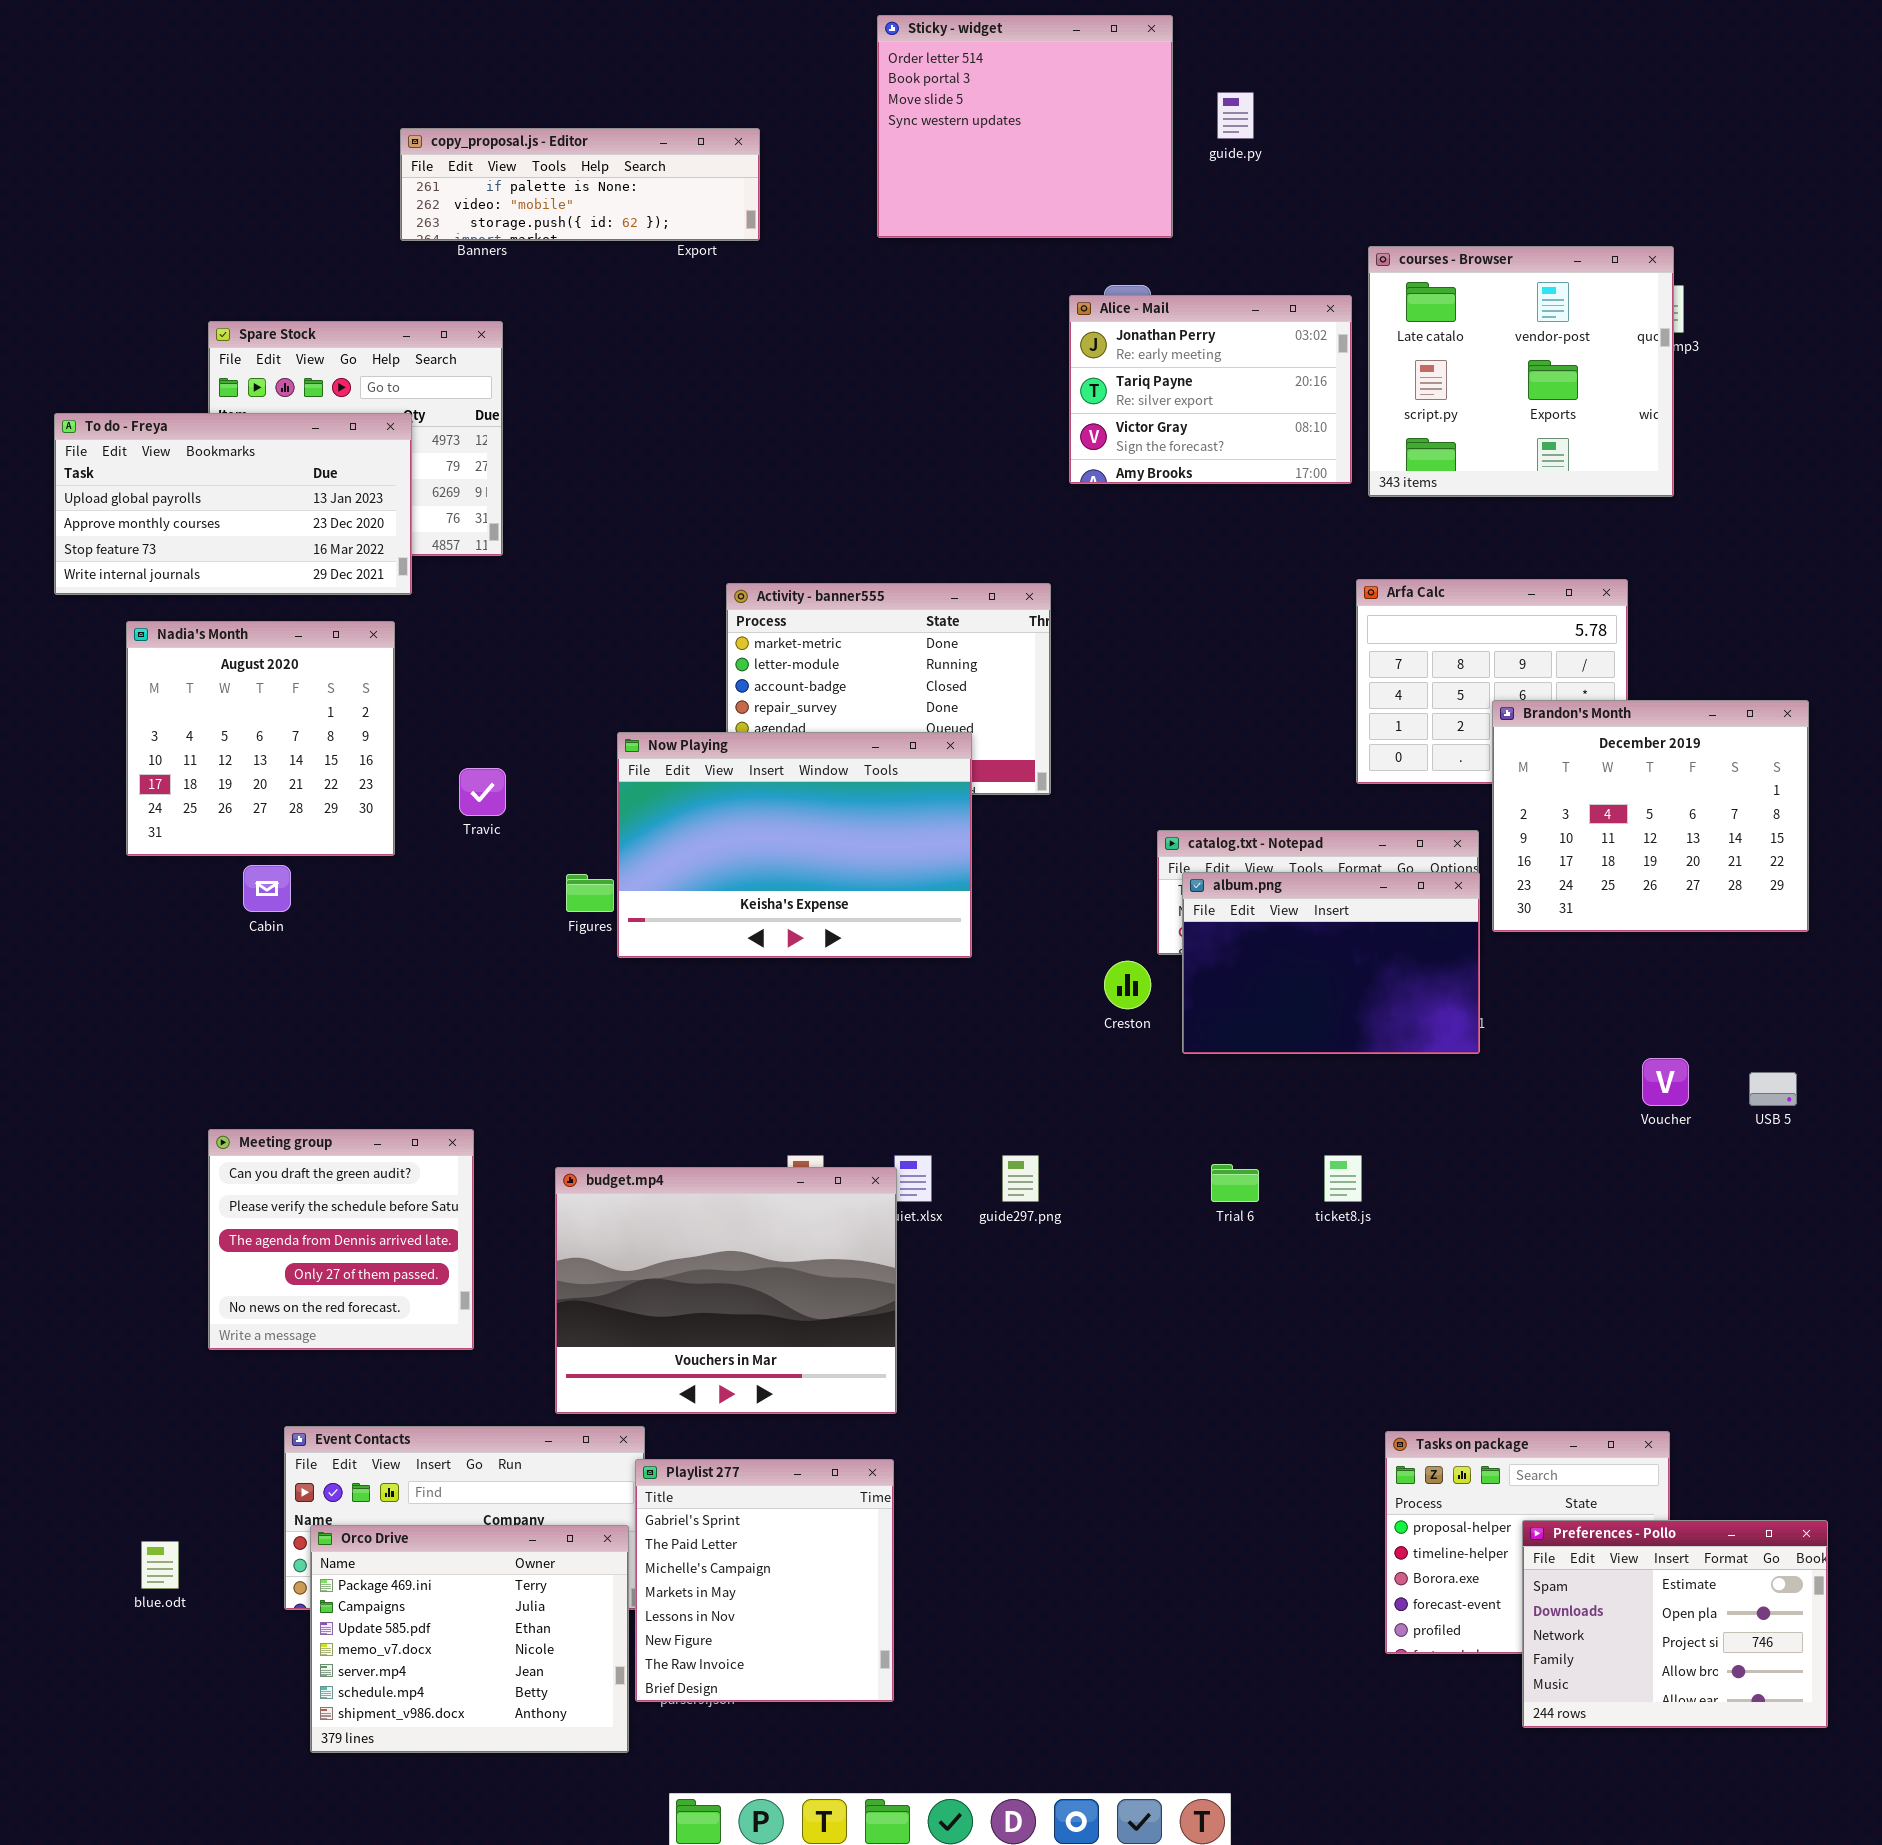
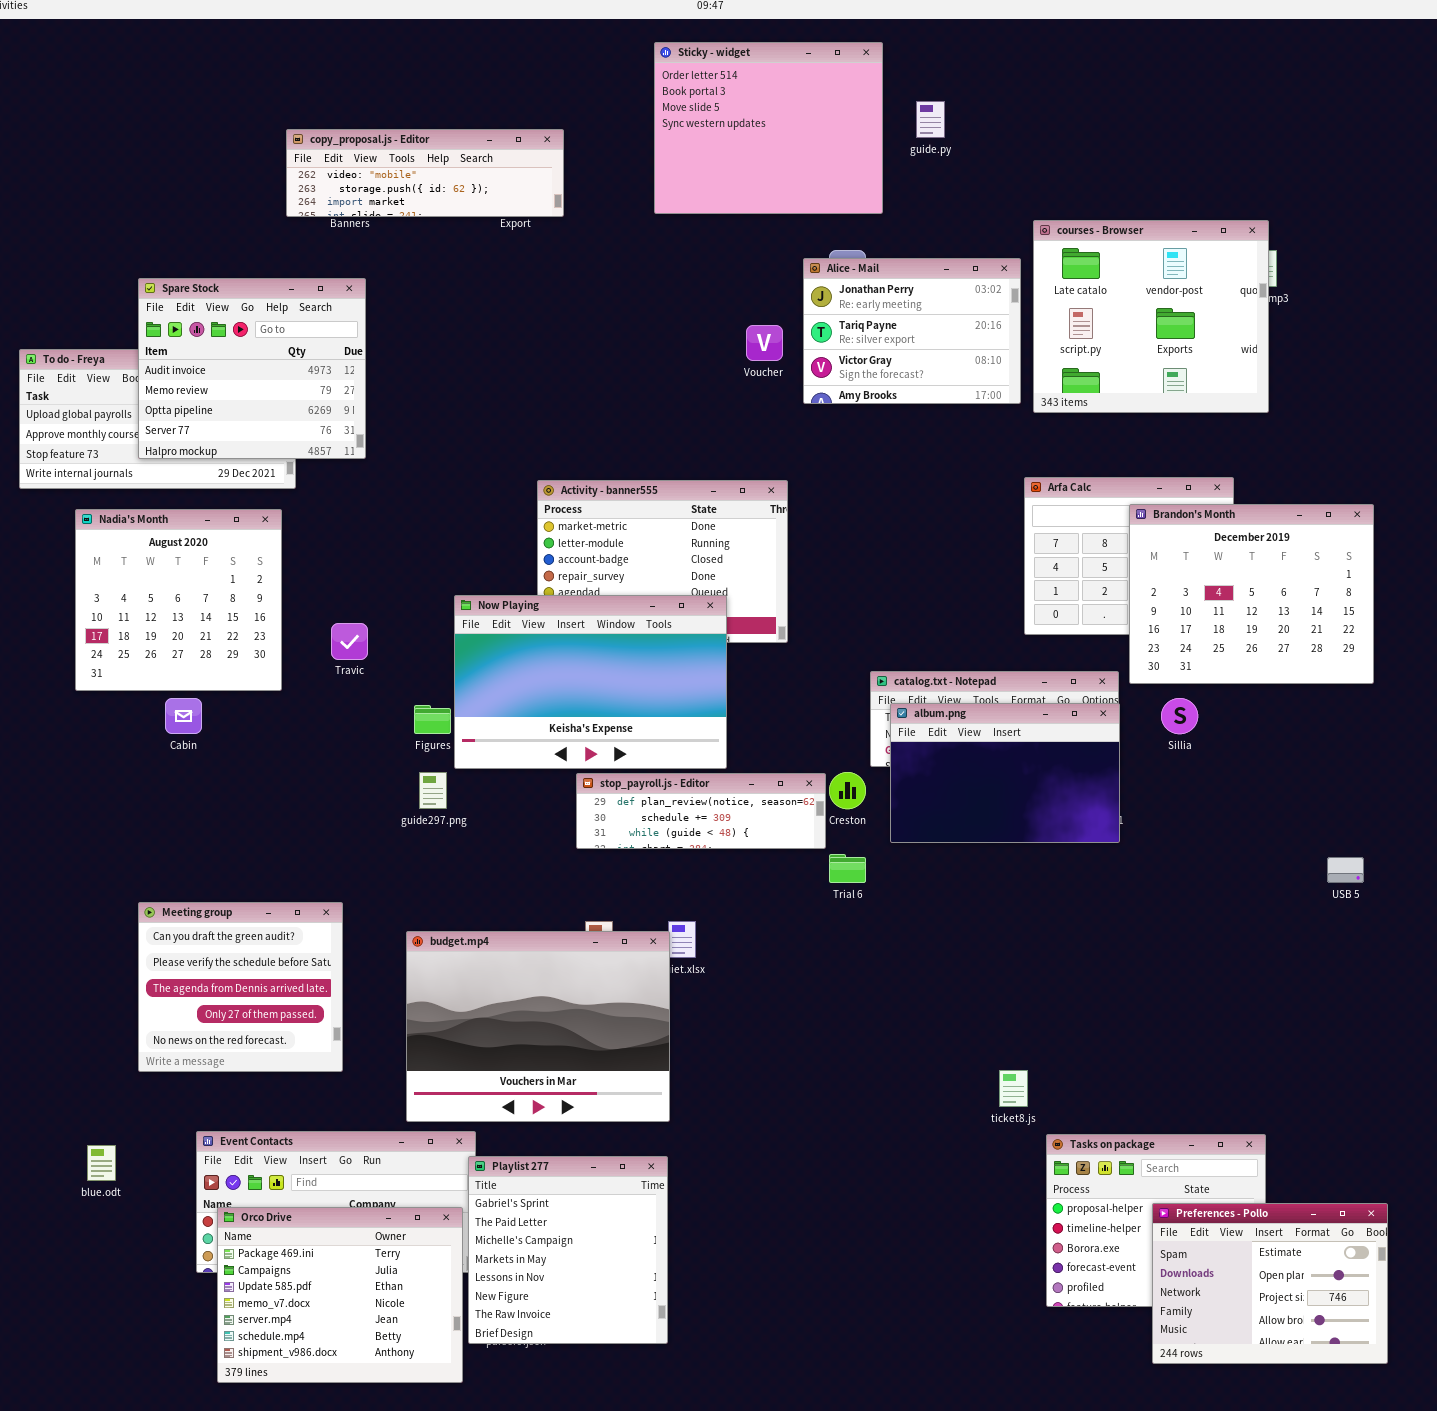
copy_proposal.js - Editor: [400,128,760,241] -> [286,129,564,217], scrolled down 1 row
Spare Stock: [208,321,503,556] -> [138,278,366,459], raised
Brandon's Month: [1492,700,1809,932] -> [1129,504,1374,684], moved
stop_payroll.js - Editor: none -> [576,773,826,849], opened
Voucher: [1642,1058,1689,1106] -> [746,325,783,361], moved
guide297.png: [1002,1155,1039,1202] -> [419,772,447,809], moved
ticket8.js: [1324,1155,1362,1202] -> [999,1070,1028,1107], moved
Trial 6: [1211,1164,1259,1202] -> [829,854,866,883], moved
blue.odt: [141,1541,179,1589] -> [87,1145,116,1181], moved

